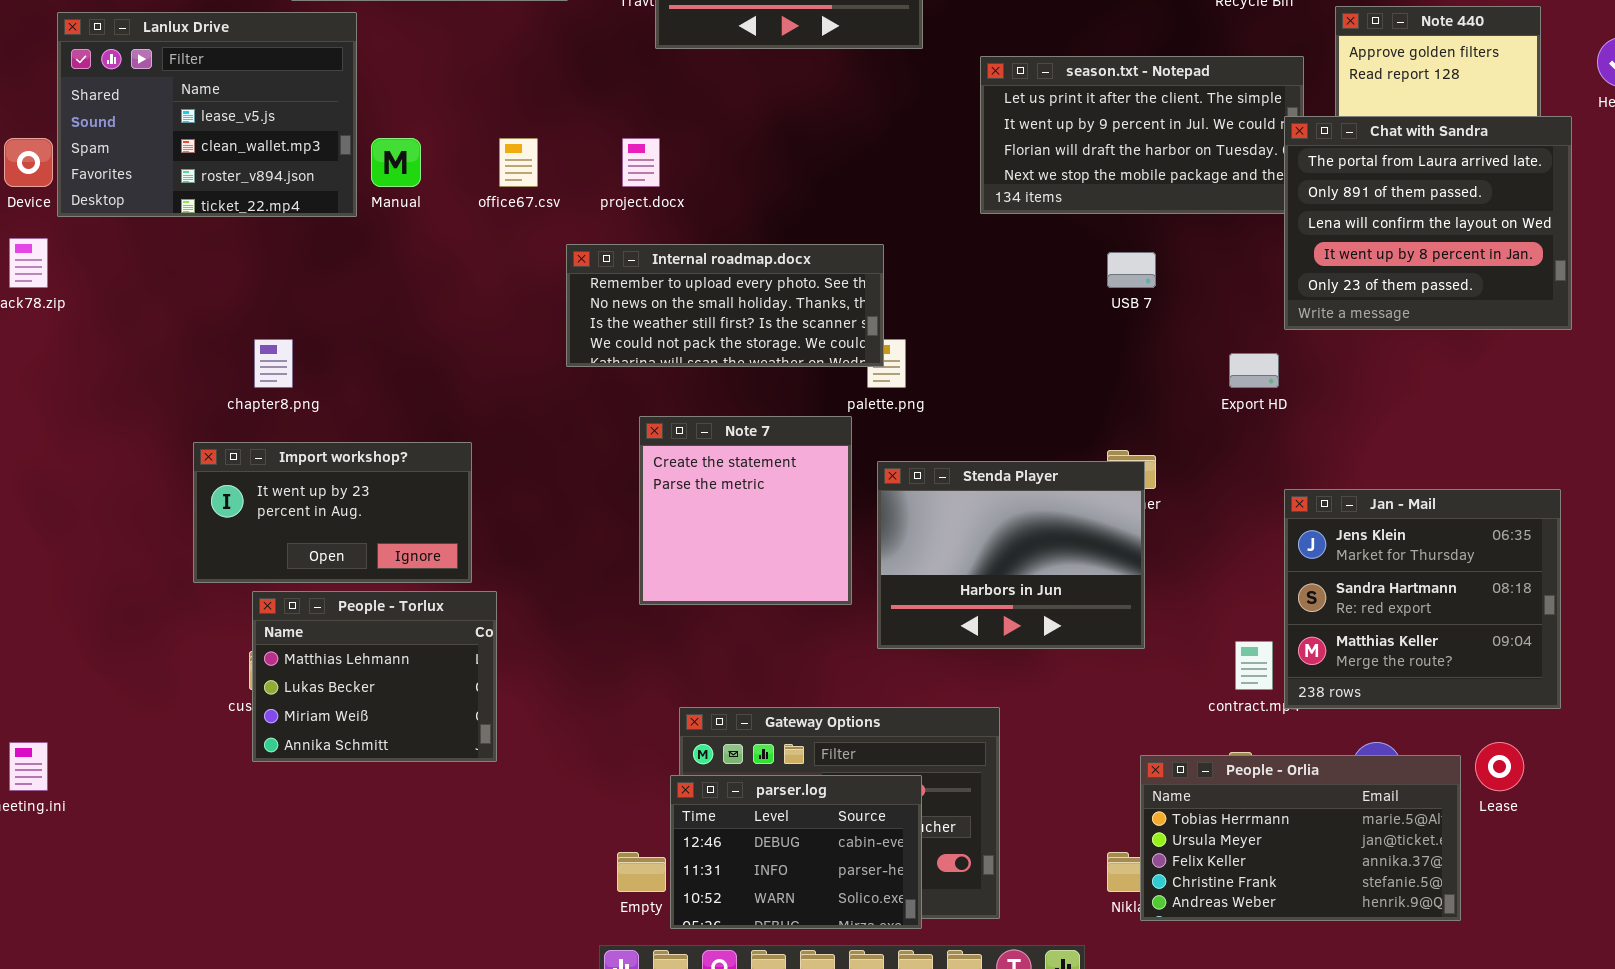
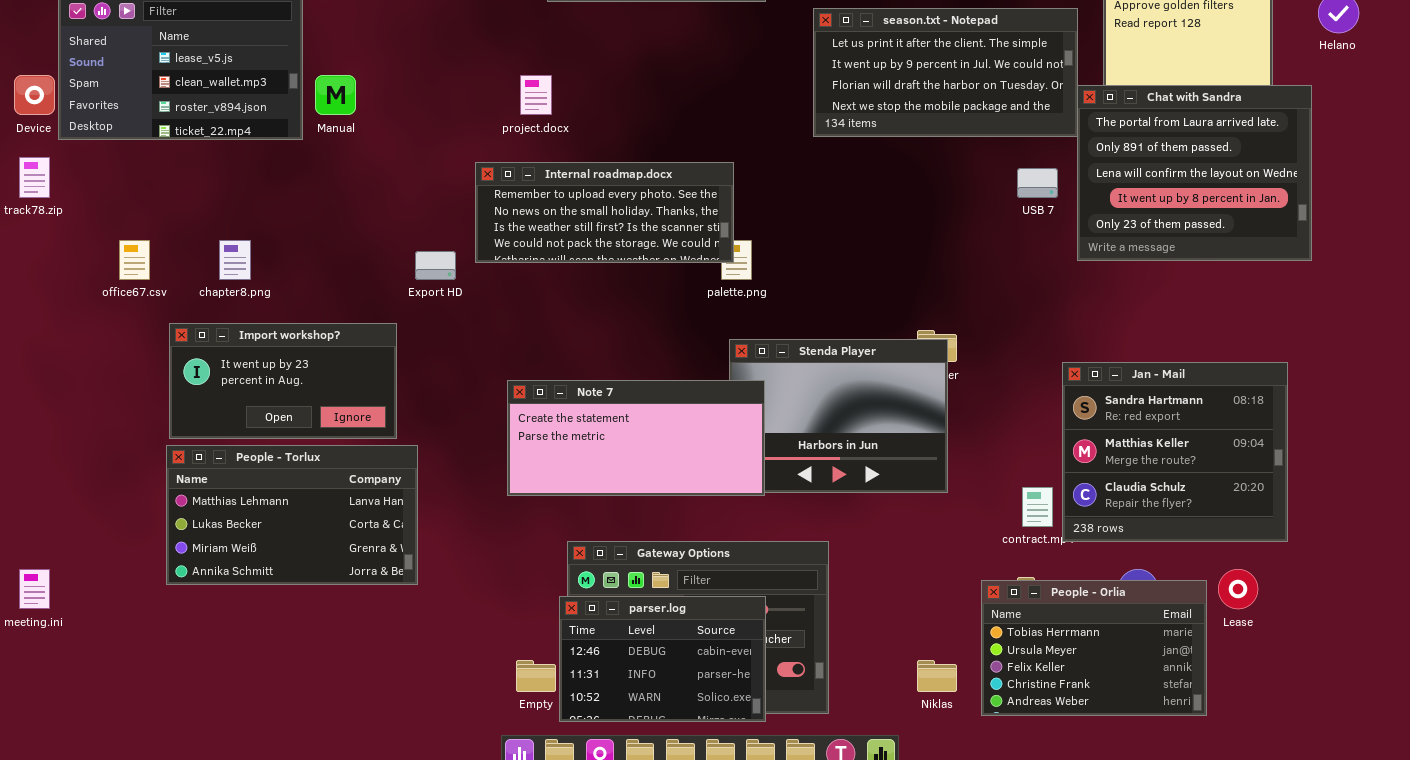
Chat with Sandra: [1284,116,1572,330] -> [1077,85,1312,261], moved
office67.csv: [499,138,538,187] -> [119,240,150,280], moved
USB 7: [1107,252,1156,288] -> [1017,168,1058,198], moved
Export HD: [1229,353,1279,388] -> [415,251,456,280], moved
Note 7: [639,416,852,605] -> [507,380,765,496], moved, resized
Jan - Mail: [1284,489,1561,709] -> [1062,362,1288,542], scrolled down 1 row
People - Torlux: [252,591,497,762] -> [166,445,418,585], resized
People - Orlia: [1140,755,1461,921] -> [981,580,1207,716], resized

